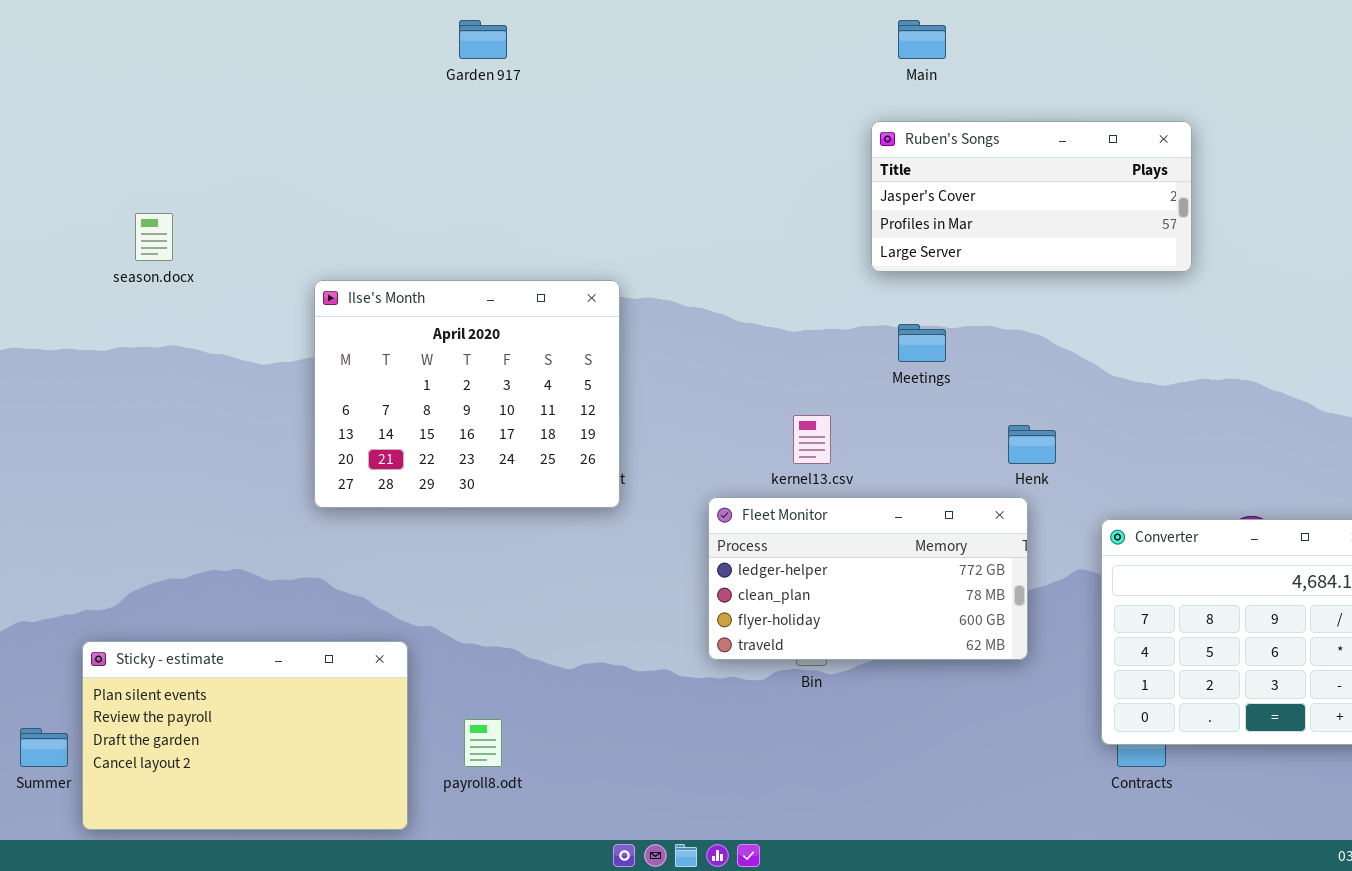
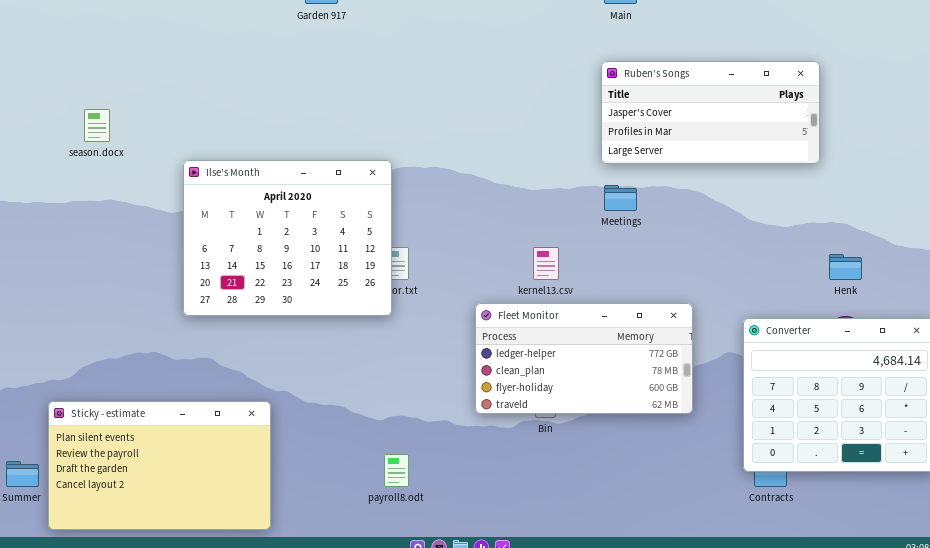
Ruben's Songs: [871,121,1192,272] -> [601,61,820,164], moved
Ilse's Month: [314,280,620,508] -> [183,160,392,316], moved
Henk: [1008,425,1056,464] -> [829,254,862,280], moved
payroll8.odt: [464,719,502,767] -> [384,454,409,487], moved

